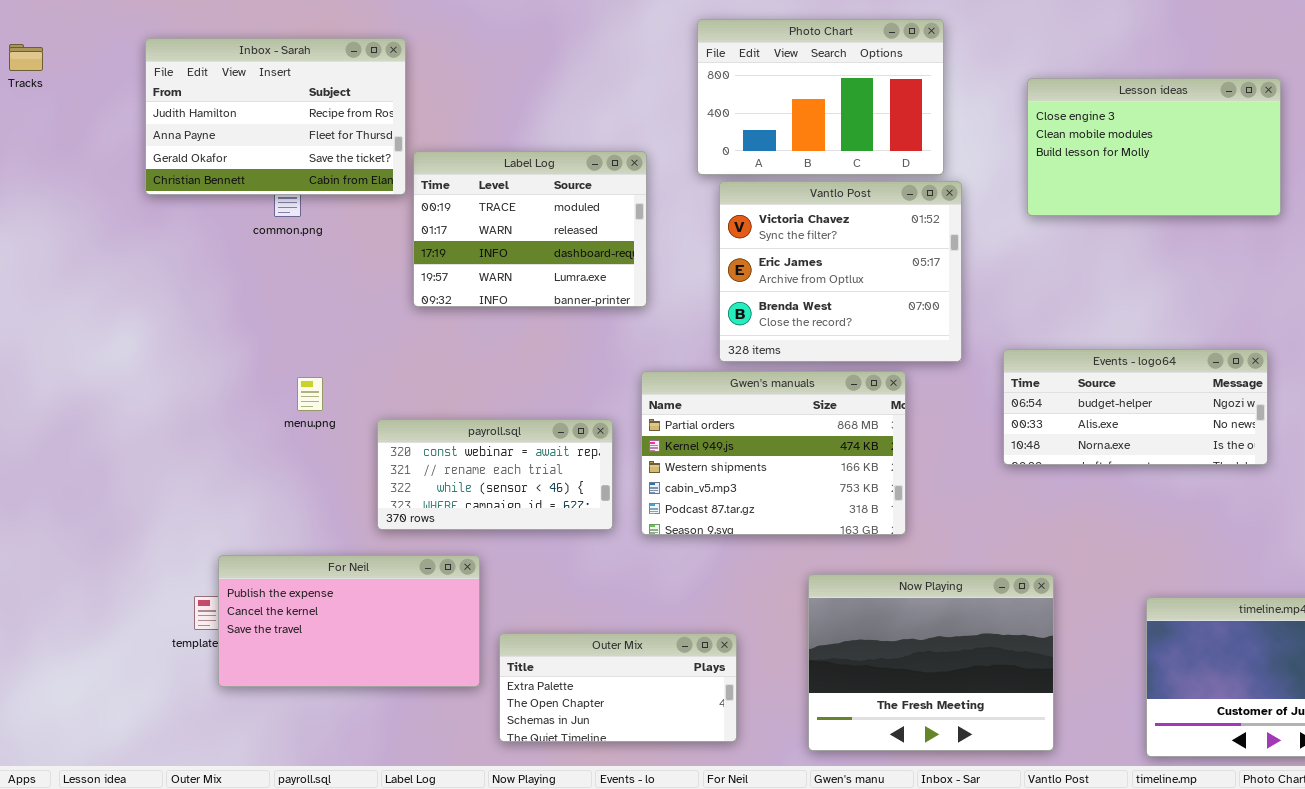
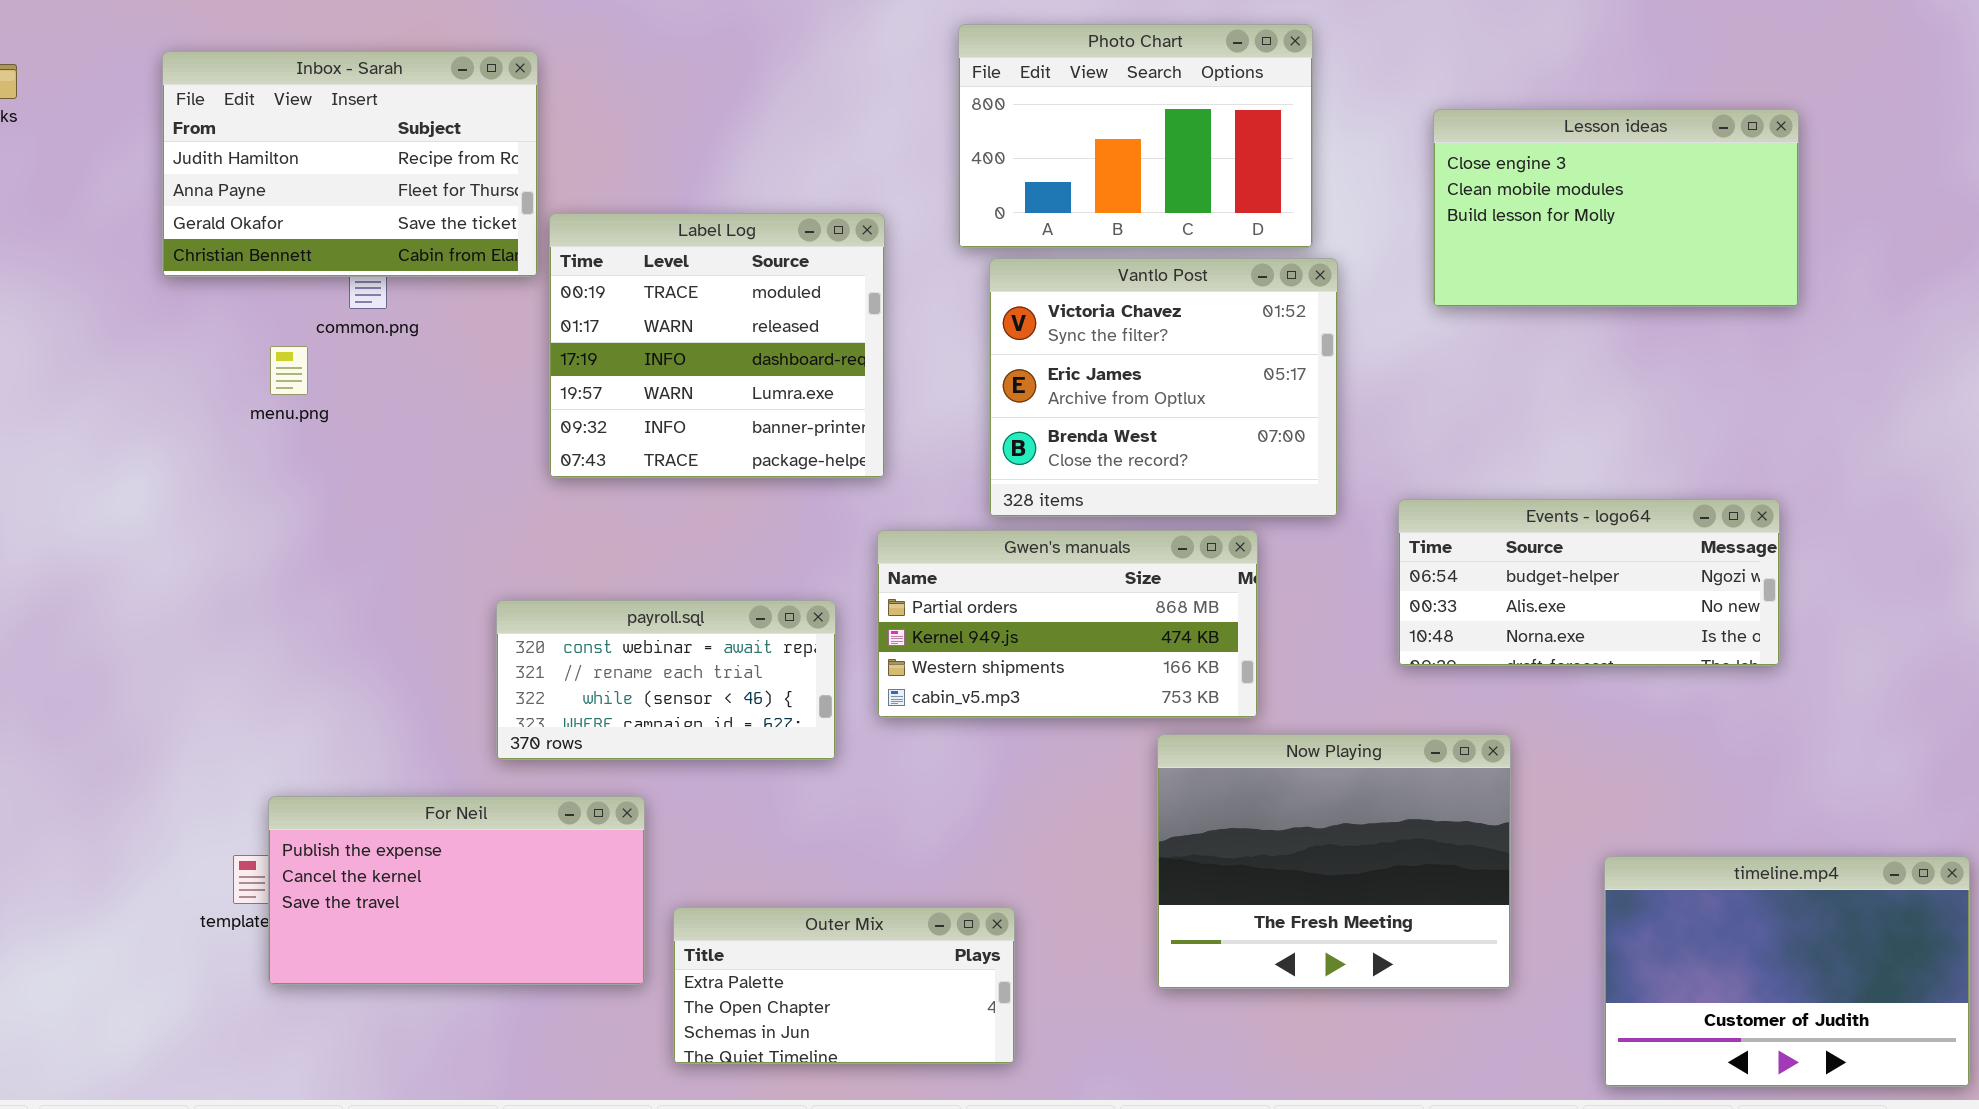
Label Log: [413,151,647,307] -> [549,213,885,478], resized
Gwen's manuals: [641,371,906,535] -> [877,530,1258,718], resized
menu.png: [297,377,323,411] -> [270,346,308,395], moved
Now Playing: [808,574,1054,751] -> [1157,734,1511,989], moved

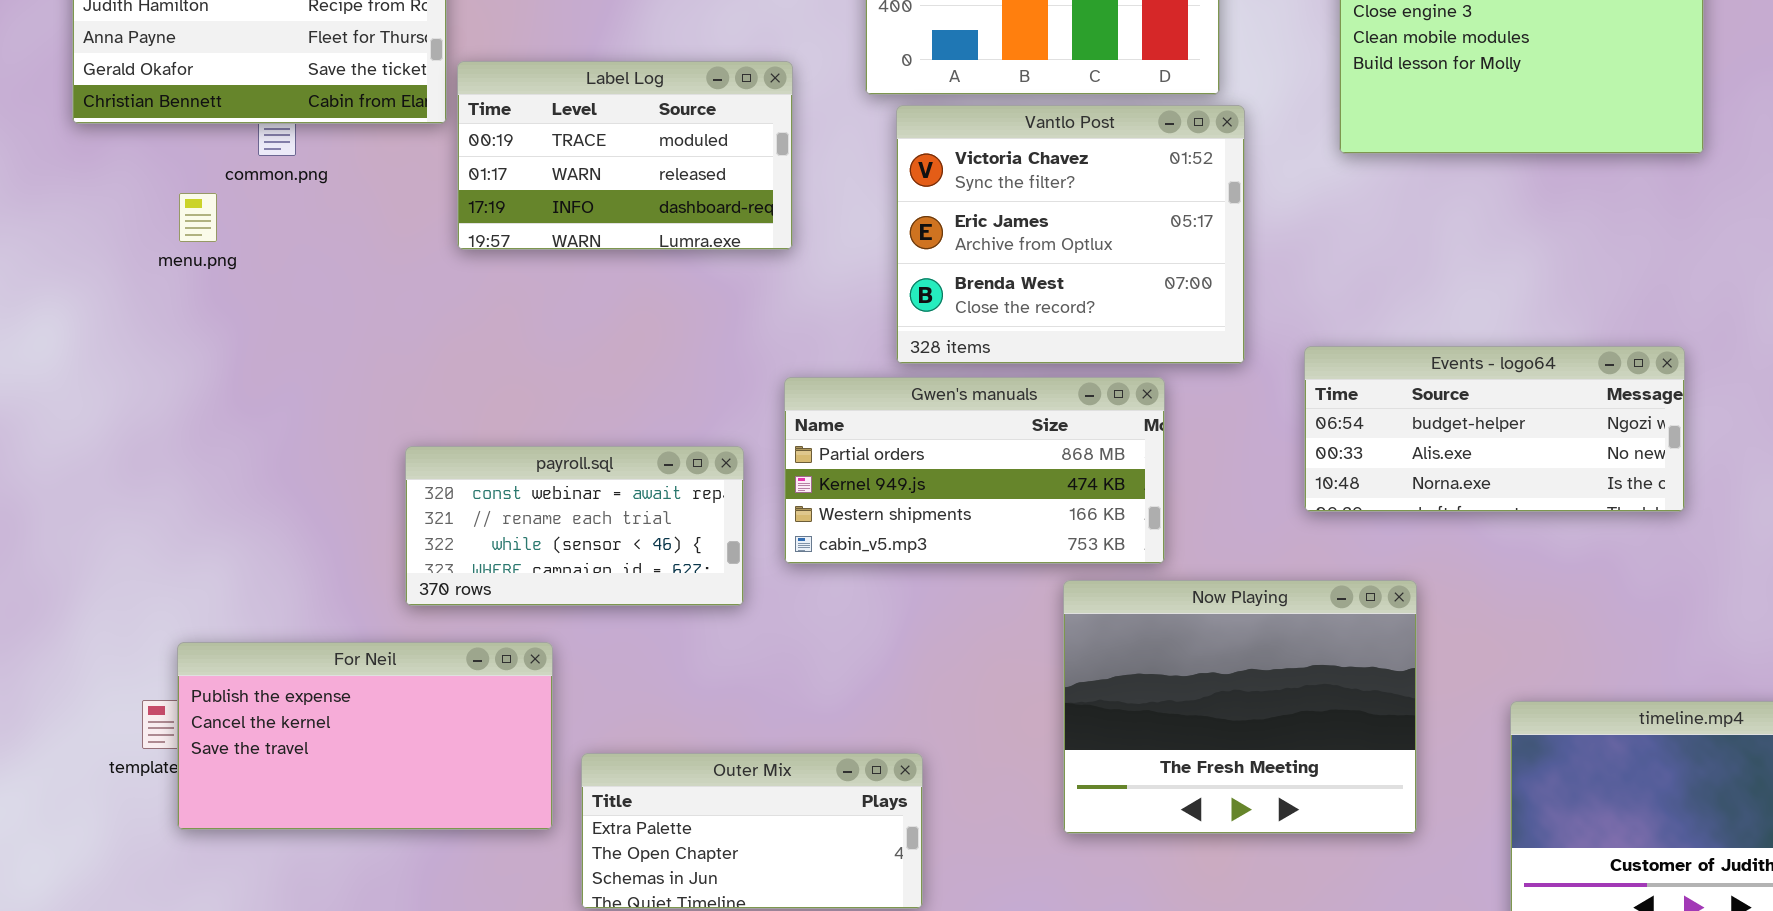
Label Log: [549,213,885,478] -> [457,61,793,250], resized

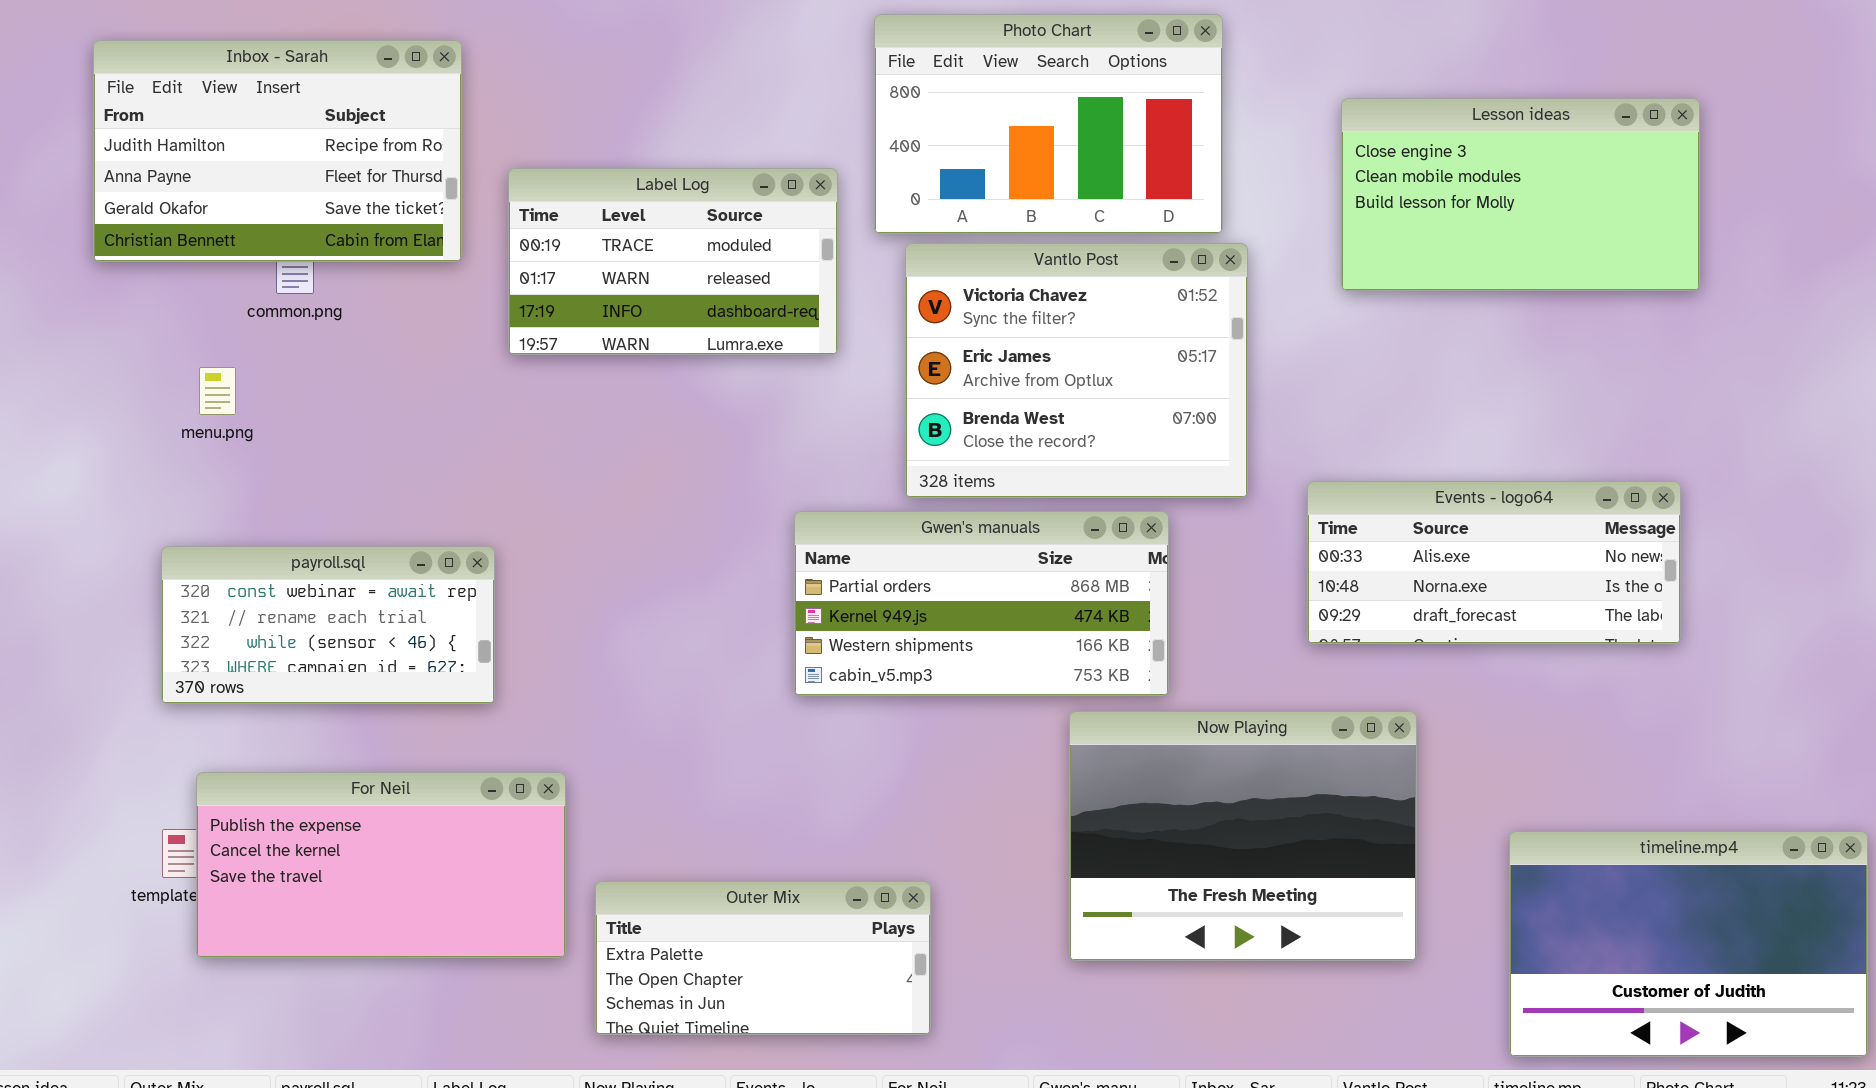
Label Log: [457,61,793,250] -> [508,168,838,355], moved
menu.png: [179,193,217,242] -> [199,367,236,415], moved
Events - logo64: [1304,346,1685,512] -> [1307,481,1681,644], scrolled down 1 row
payroll.sql: [405,446,744,606] -> [161,546,495,704], moved

